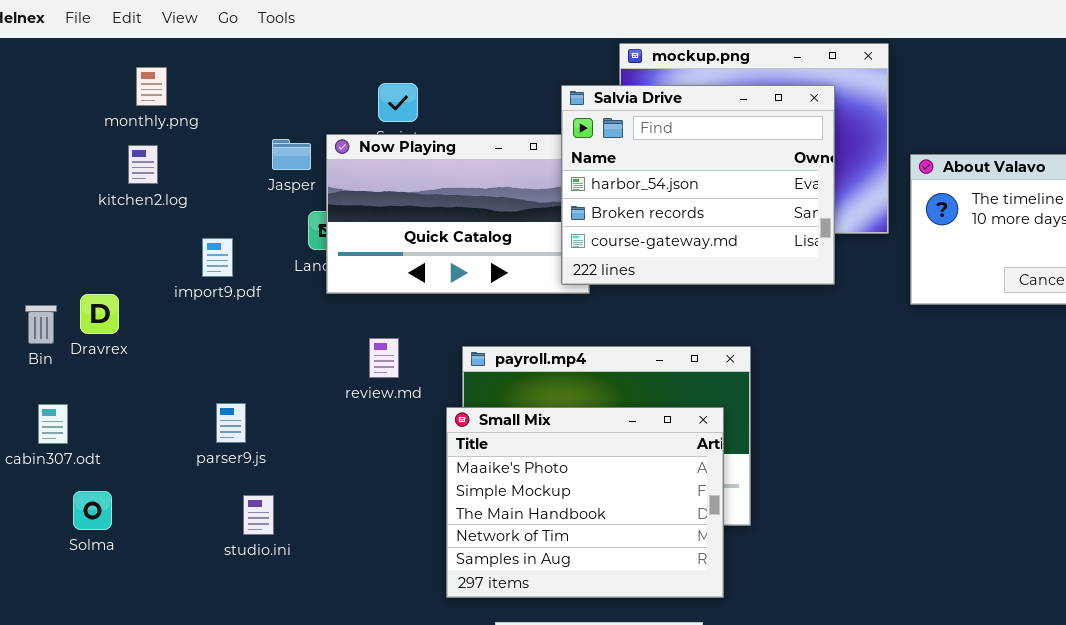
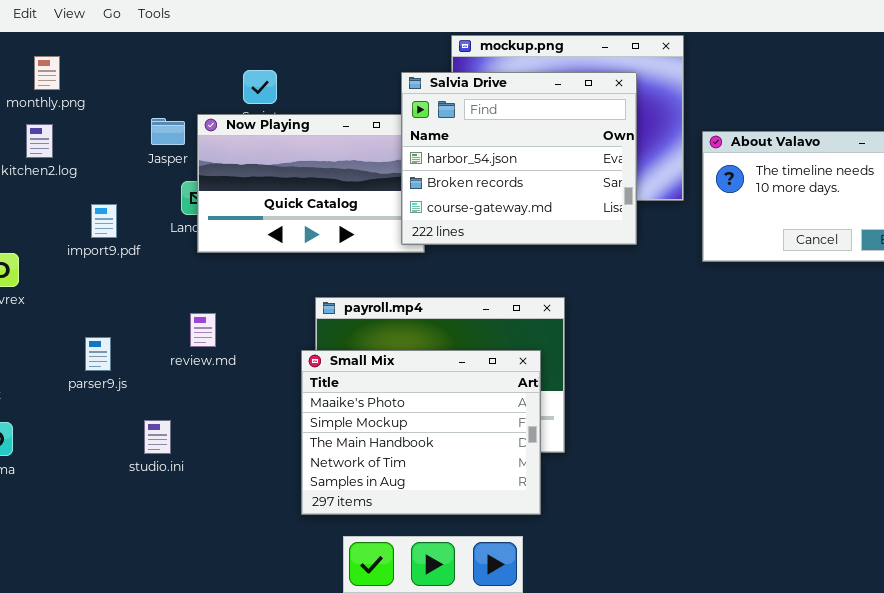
review.md: [369,338,399,378] -> [190,313,216,347], moved
parser9.js: [216,403,246,443] -> [85,337,111,371], moved
studio.ini: [243,495,274,535] -> [144,420,171,454], moved

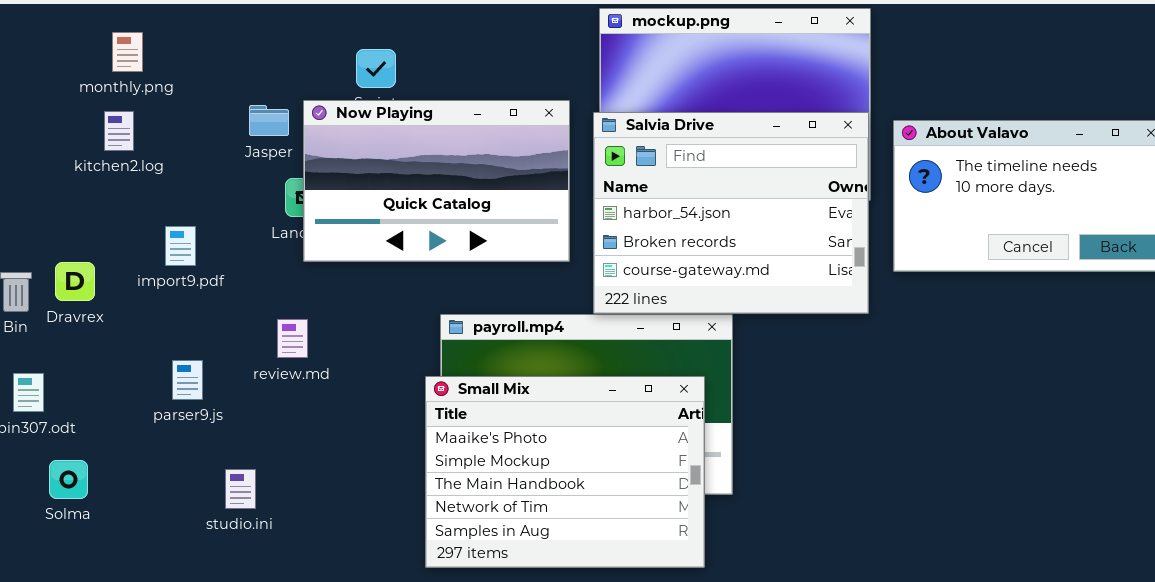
Salvia Drive: [401,72,637,245] -> [593,112,869,314], moved
import9.pdf: [91,204,117,238] -> [165,226,196,266], moved
review.md: [190,313,216,347] -> [277,319,308,358], moved
studio.ini: [144,420,171,454] -> [225,469,256,509], moved

